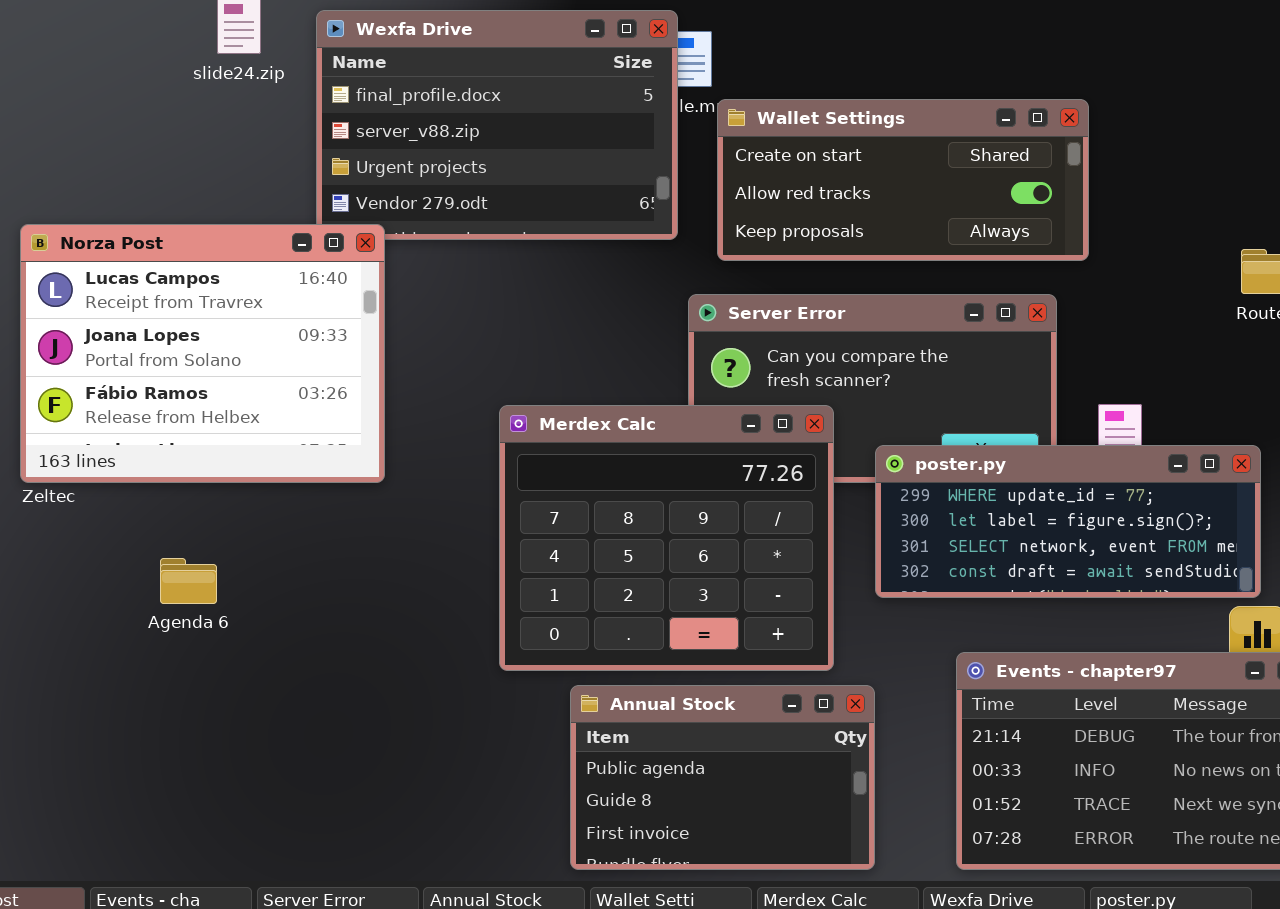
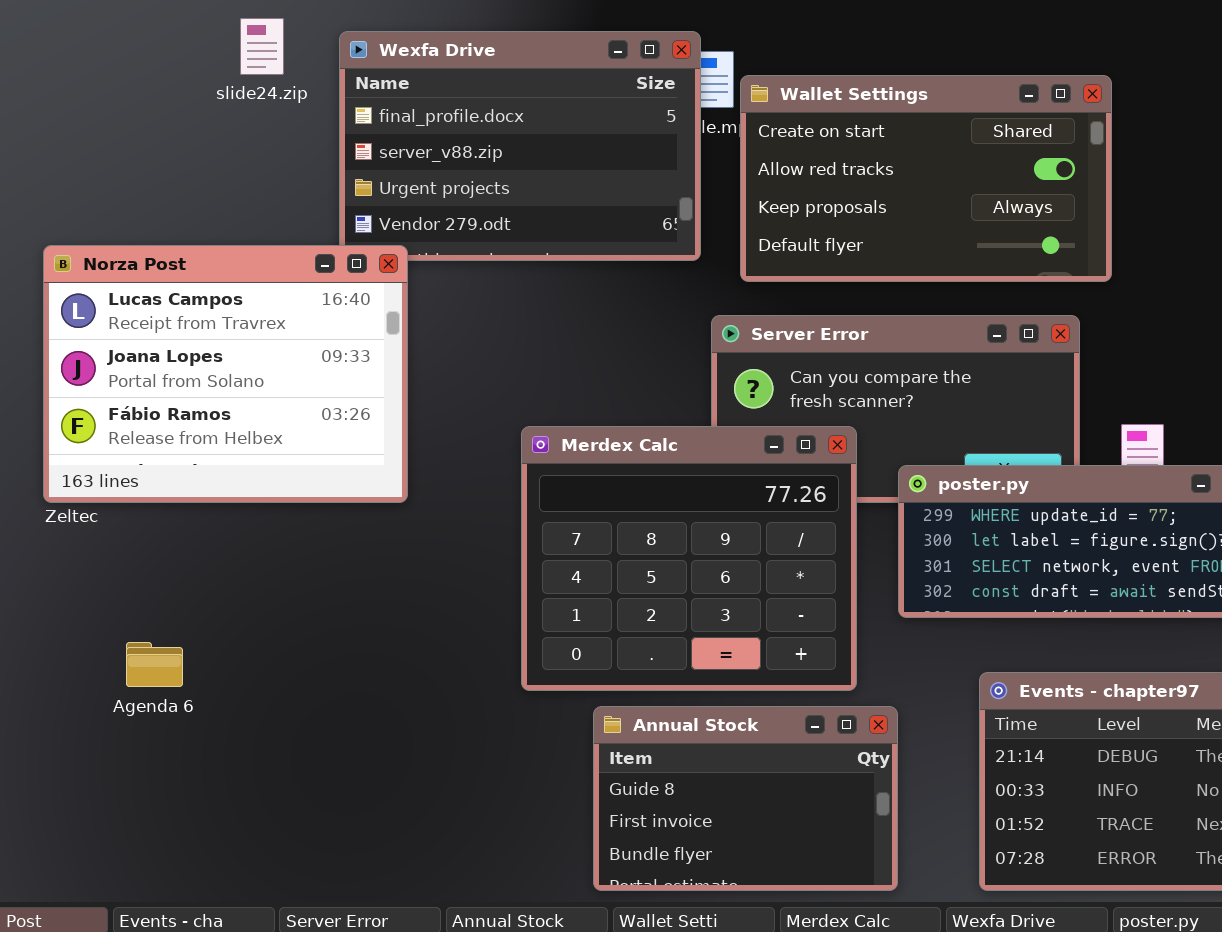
Wallet Settings: [717,99,1089,261] -> [740,75,1112,282], resized
Agenda 6: [160,558,217,604] -> [126,642,183,687], moved
Annual Stock: [570,685,875,870] -> [593,706,898,891], scrolled down 1 row

